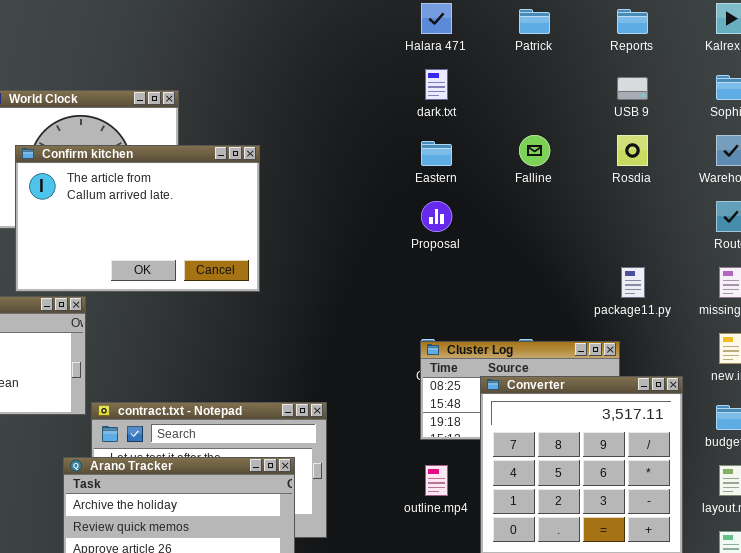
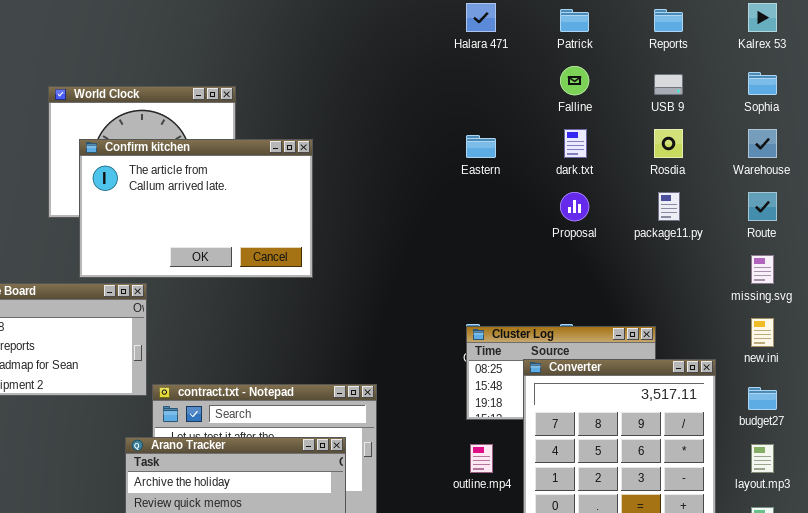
dark.txt: [425,69,448,100] -> [564,129,587,158], moved
Falline: [519,135,550,166] -> [560,66,589,95], moved
Proposal: [421,201,452,232] -> [560,192,589,221], moved
package11.py: [621,267,645,298] -> [658,192,680,221], moved

